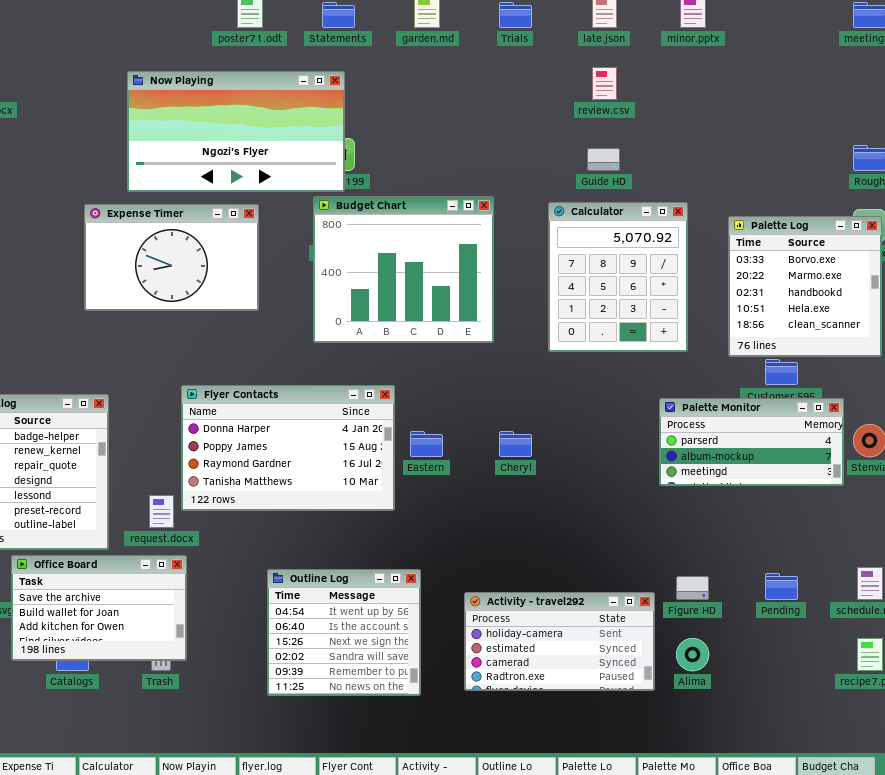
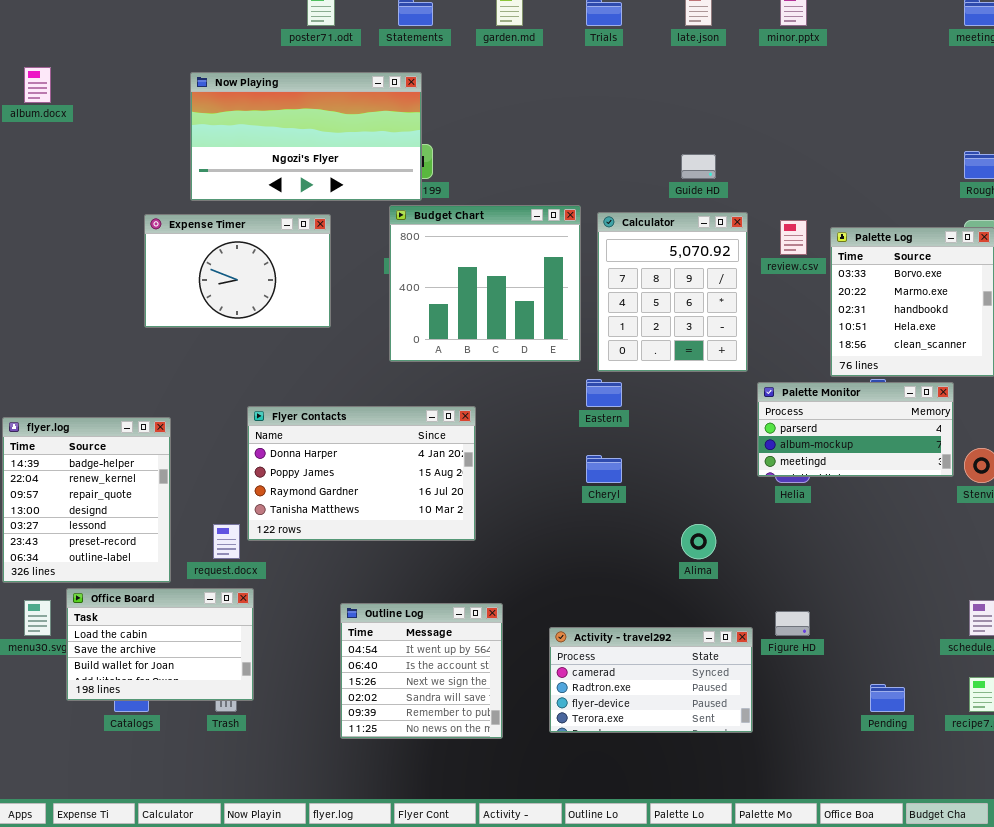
review.csv: [592,67,617,100] -> [780,220,807,255], moved
Calculator: [548,202,688,352] -> [597,212,748,372], moved
Palette Monitor: [659,398,844,486] -> [757,382,954,477], moved
Eastern: [410,431,443,457] -> [586,379,622,407], moved
Office Board: [11,555,187,661] -> [66,588,254,701], scrolled up 1 row
Pending: [765,573,798,600] -> [870,684,905,712], moved
Activity - travel292: [464,592,655,691] -> [549,627,753,733], scrolled down 2 rows
Alima: [676,638,709,671] -> [681,524,716,559], moved

